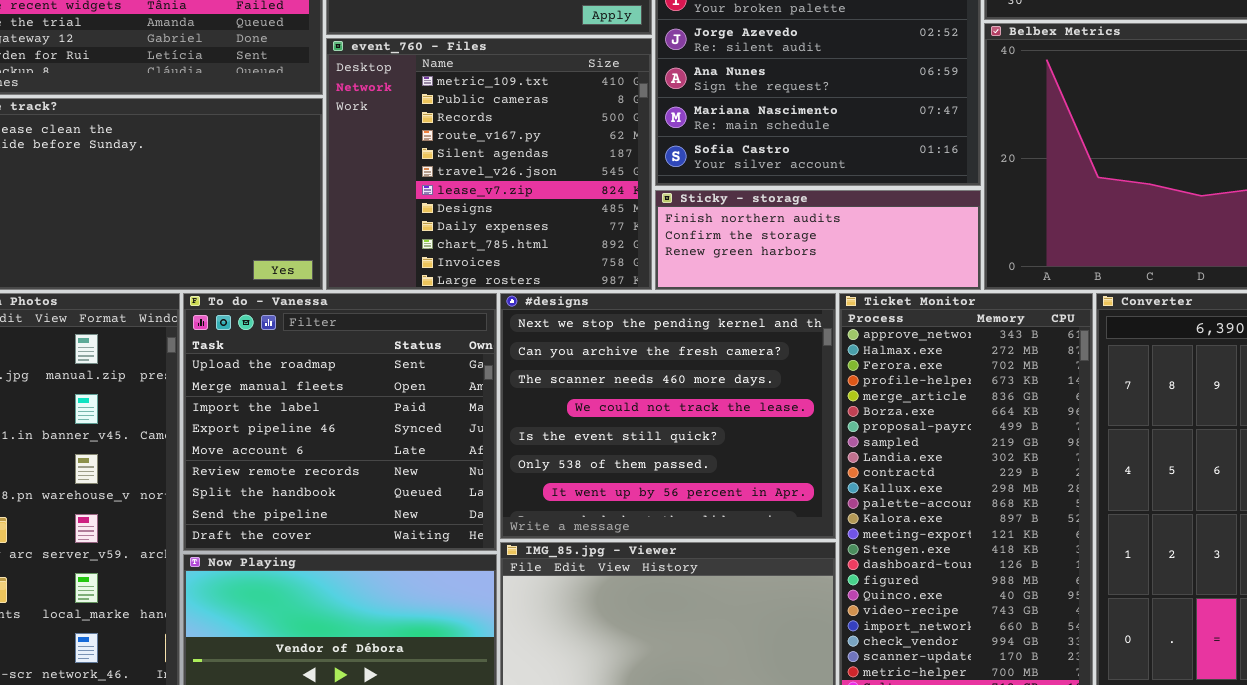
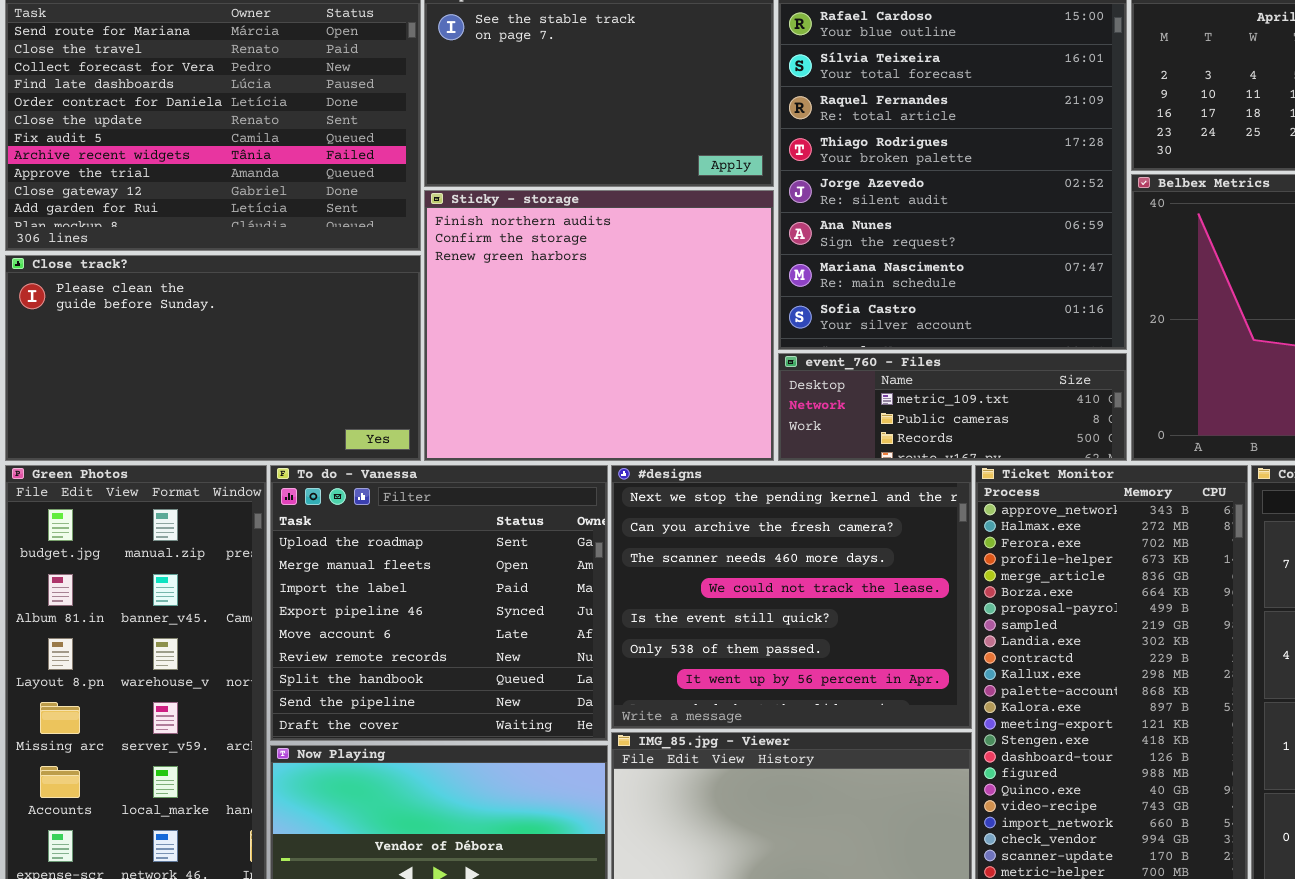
event_760 - Files: [326,38,652,290] -> [778,353,1127,461], moved, resized
Sticky - storage: [655,190,981,290] -> [424,190,774,461], moved, resized

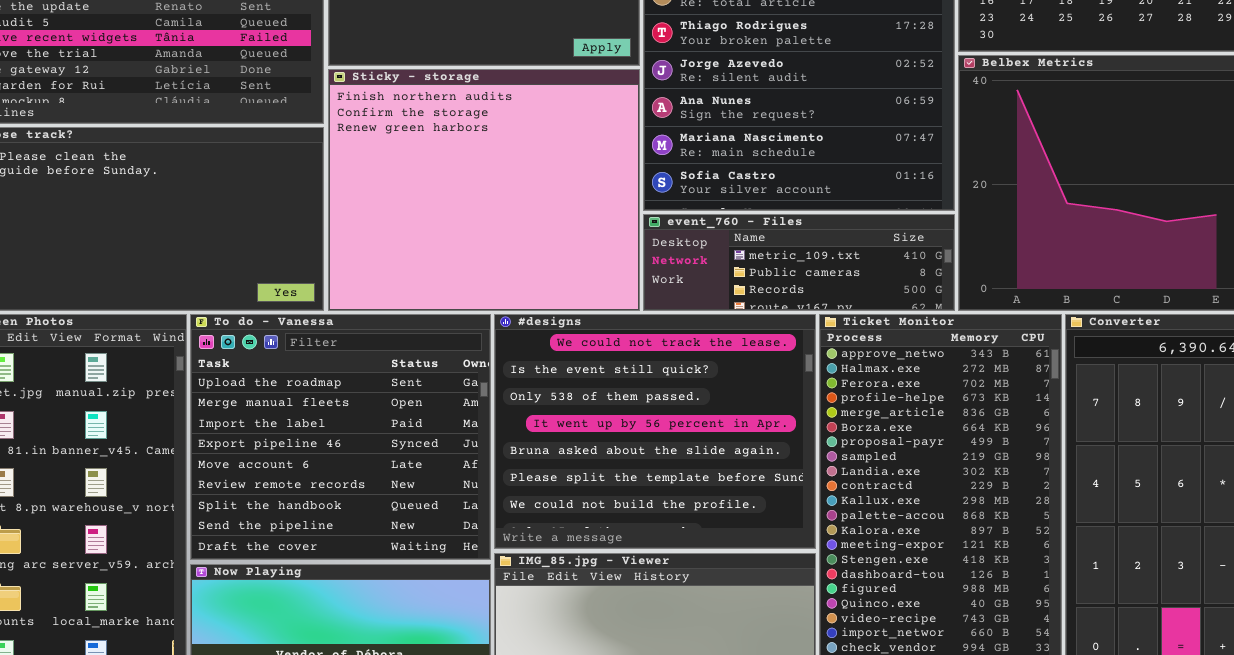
#designs: [611,465,972,729] -> [494,314,816,549], scrolled down 3 rows

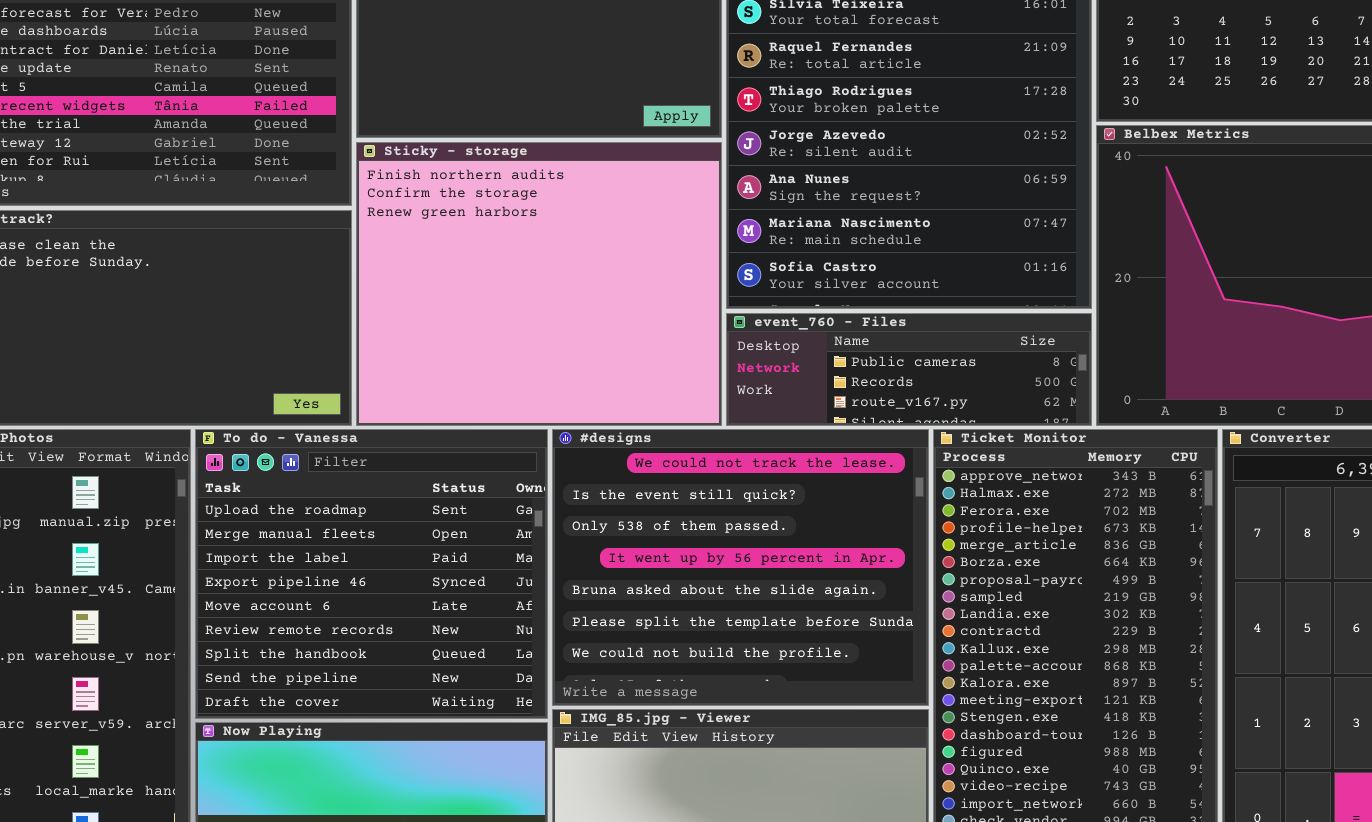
event_760 - Files: [643,214,955,311] -> [726,313,1092,426], scrolled down 1 row

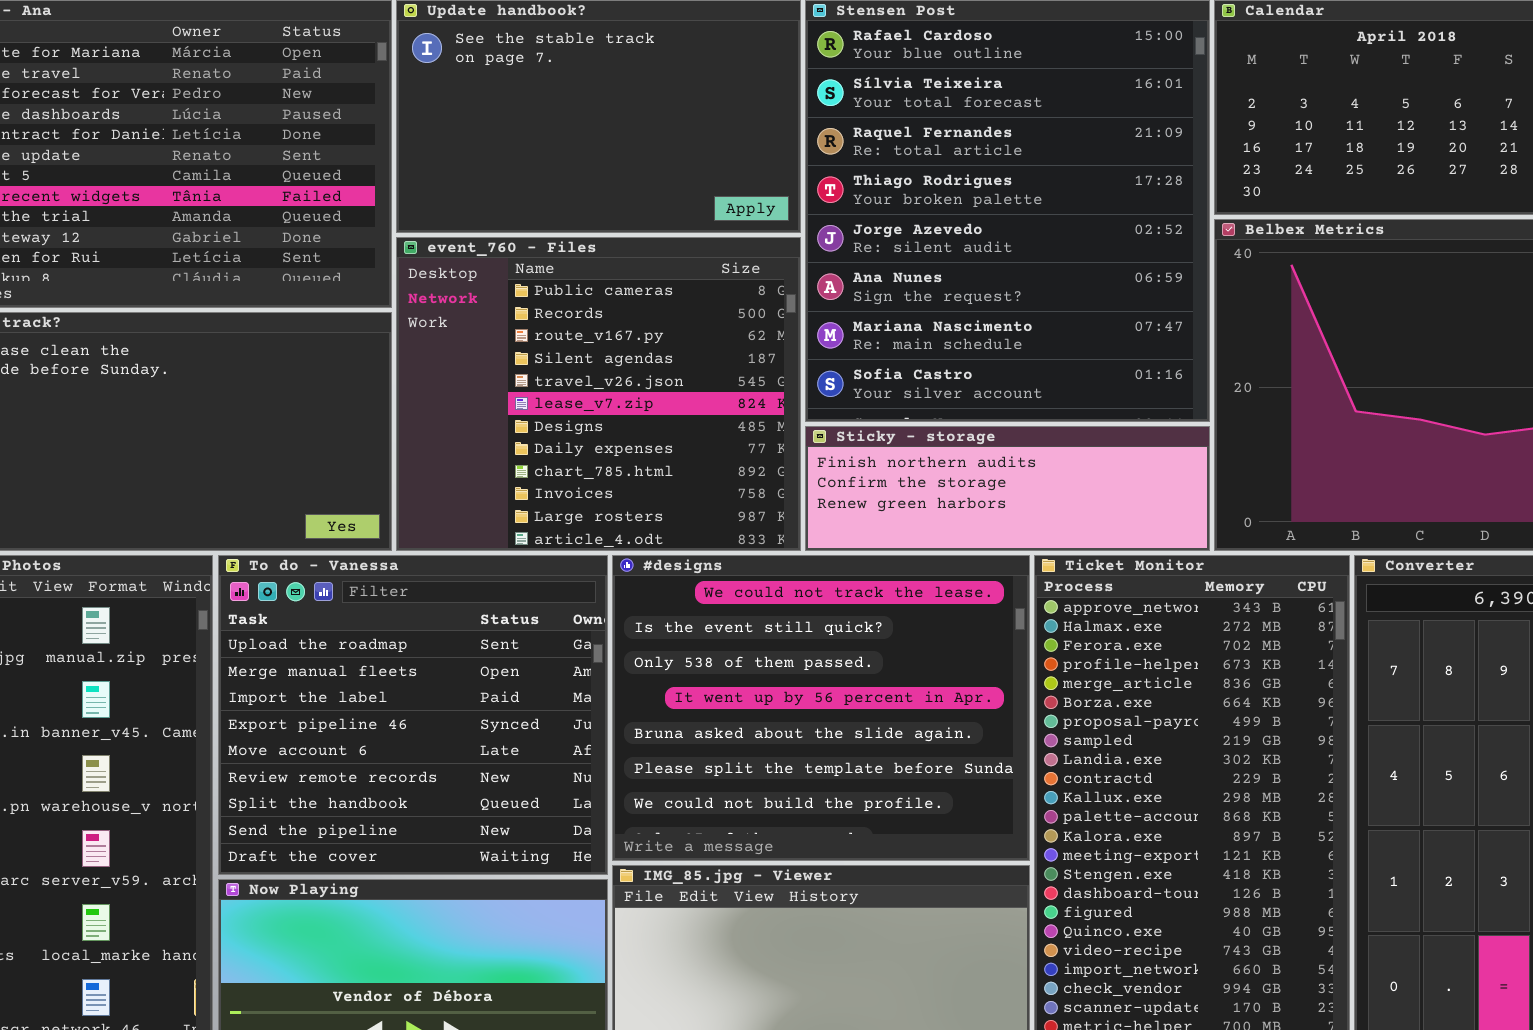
Sticky - storage: [356,142,722,426] -> [805,426,1210,551], moved, resized
event_760 - Files: [726,313,1092,426] -> [396,237,801,551], moved, resized

